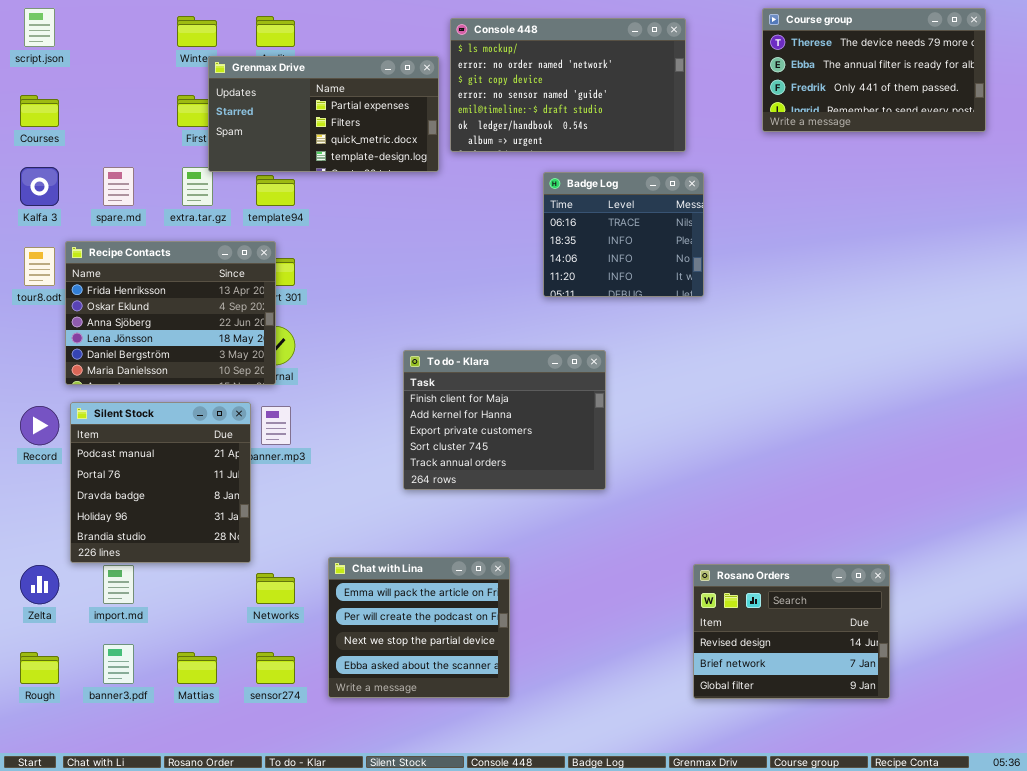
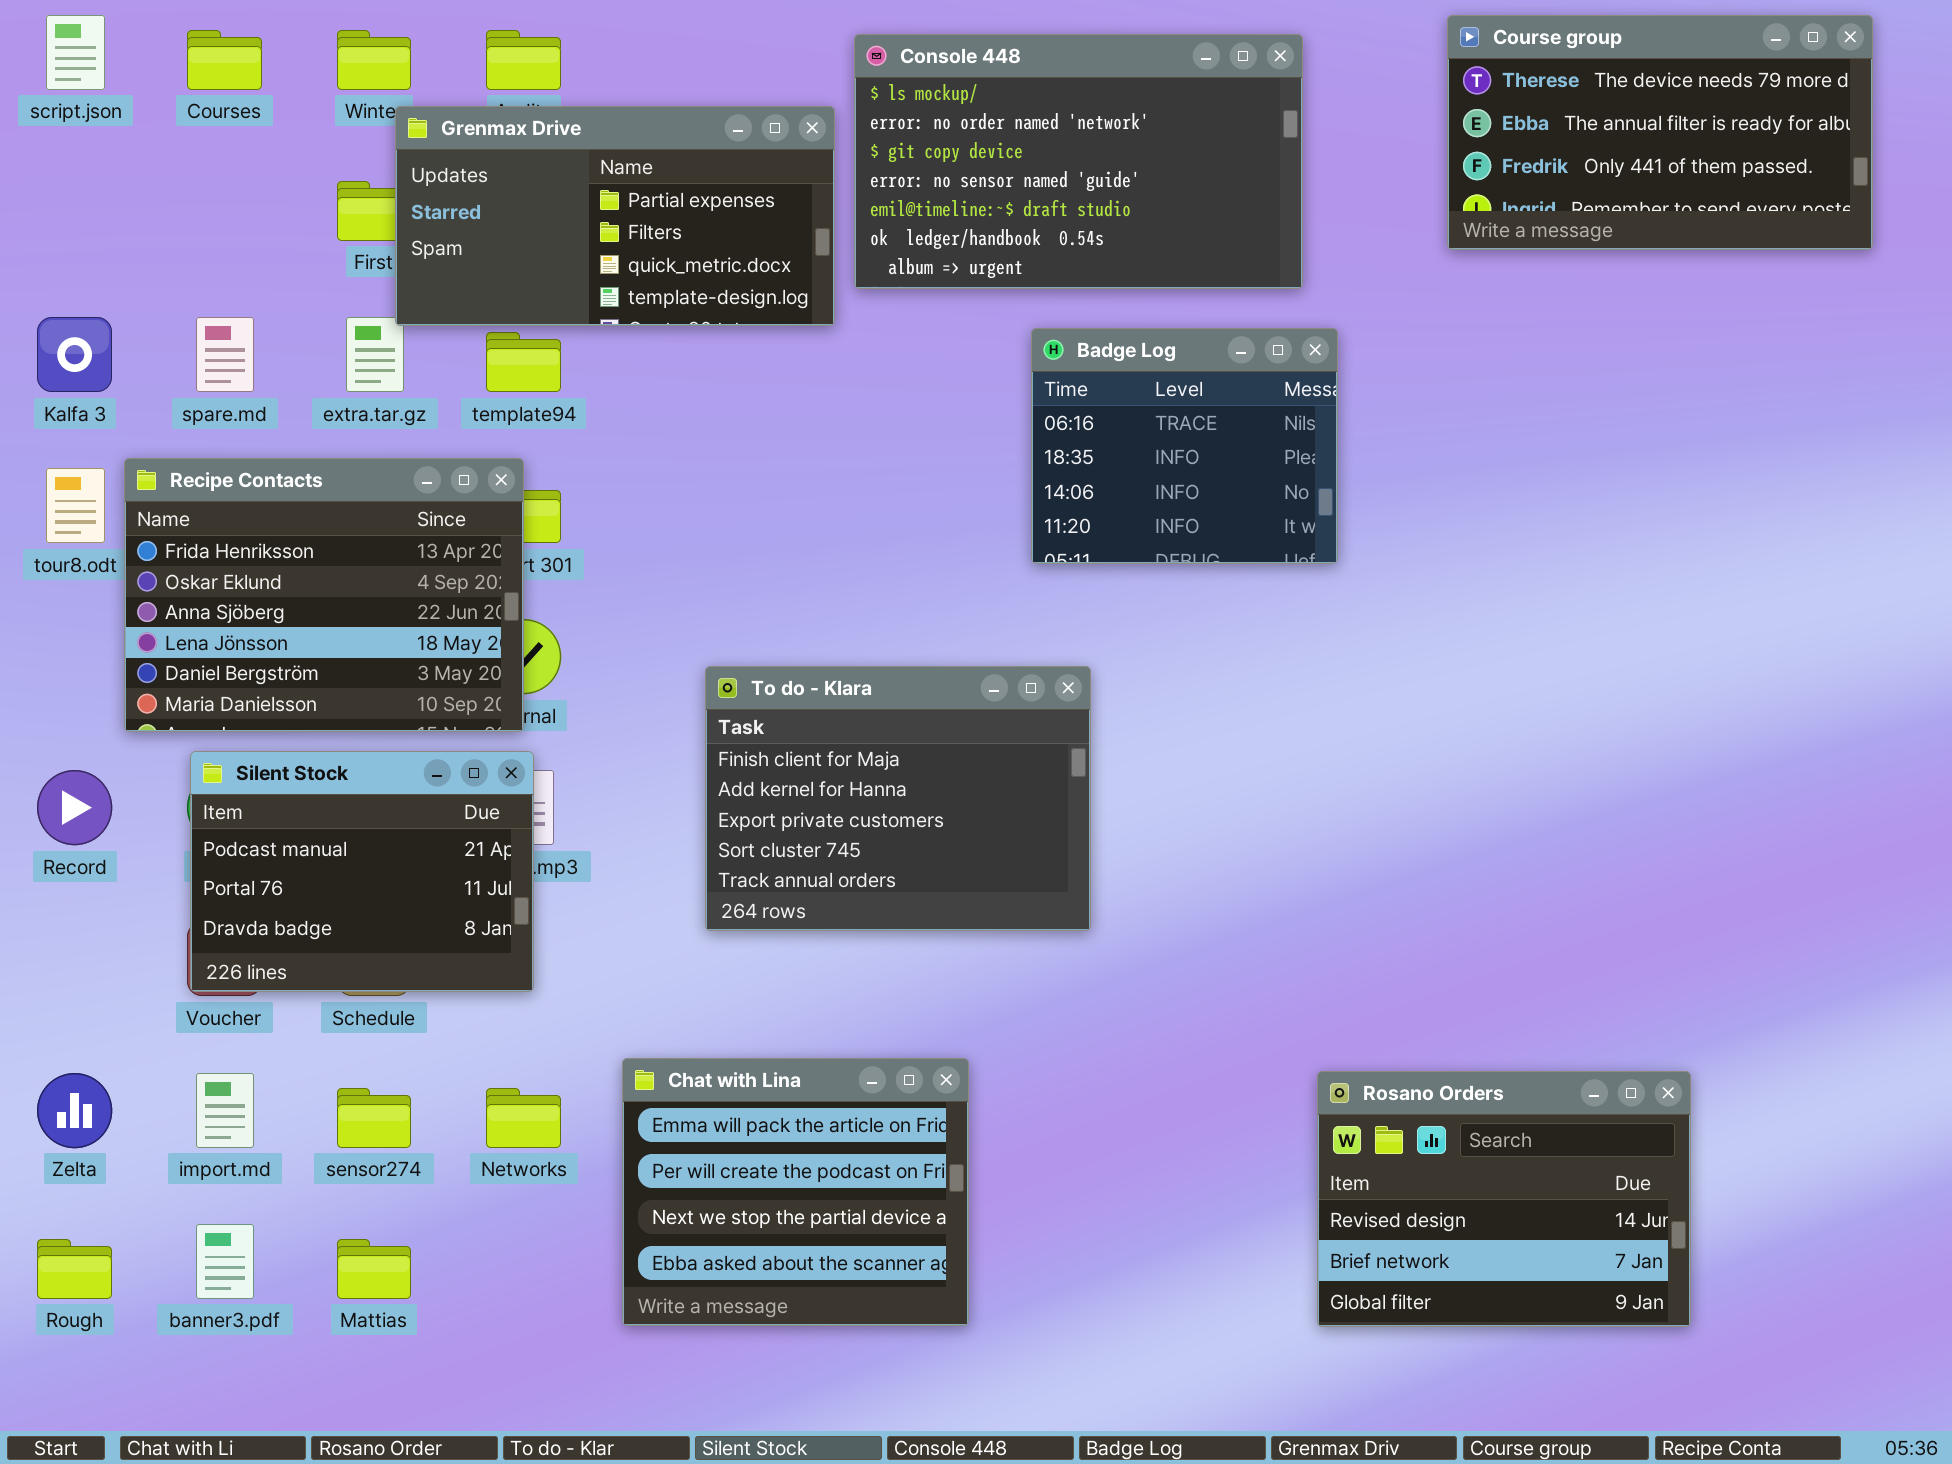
Courses: [20,95,59,127] -> [187,30,262,90], moved
To do - Klara: [403,350,606,490] -> [705,666,1091,931], moved
Silent Stock: [70,402,251,563] -> [190,751,534,992], moved, resized
sensor274: [256,652,295,684] -> [337,1088,411,1148], moved

